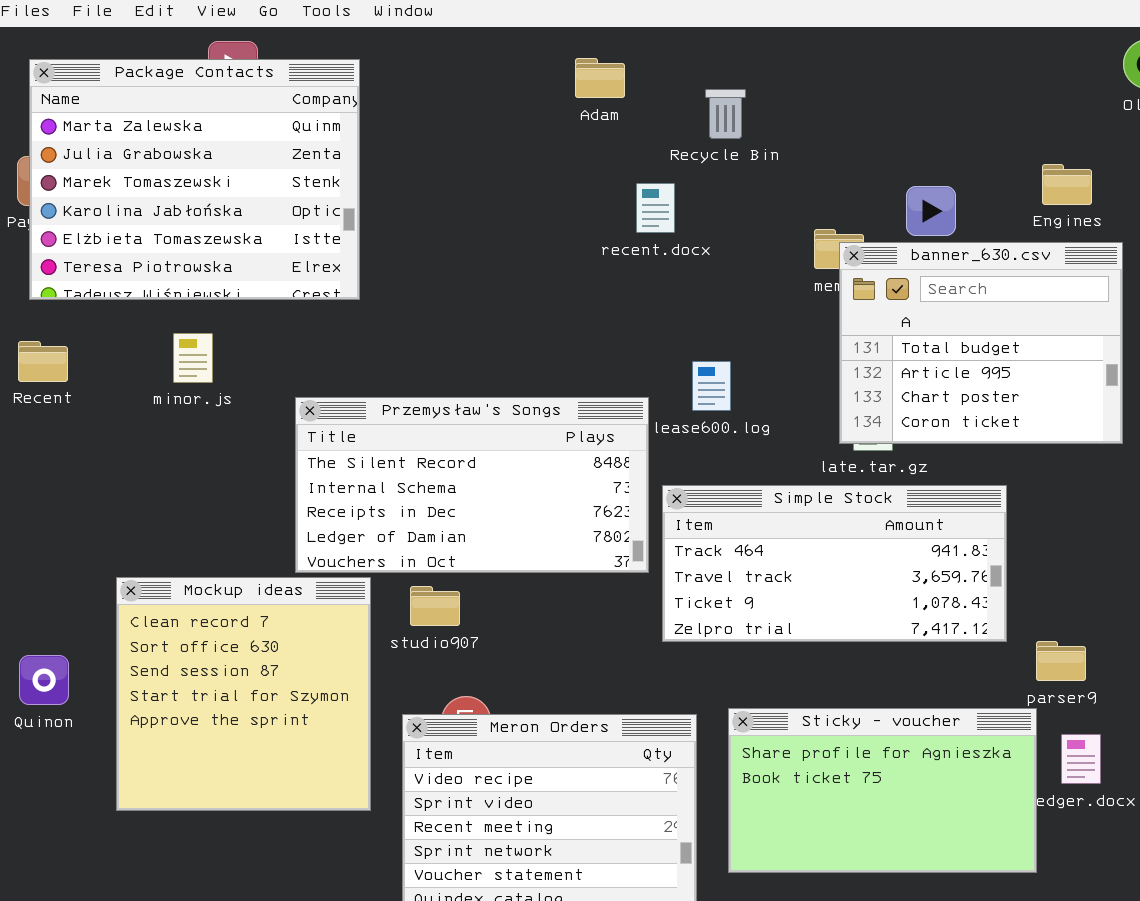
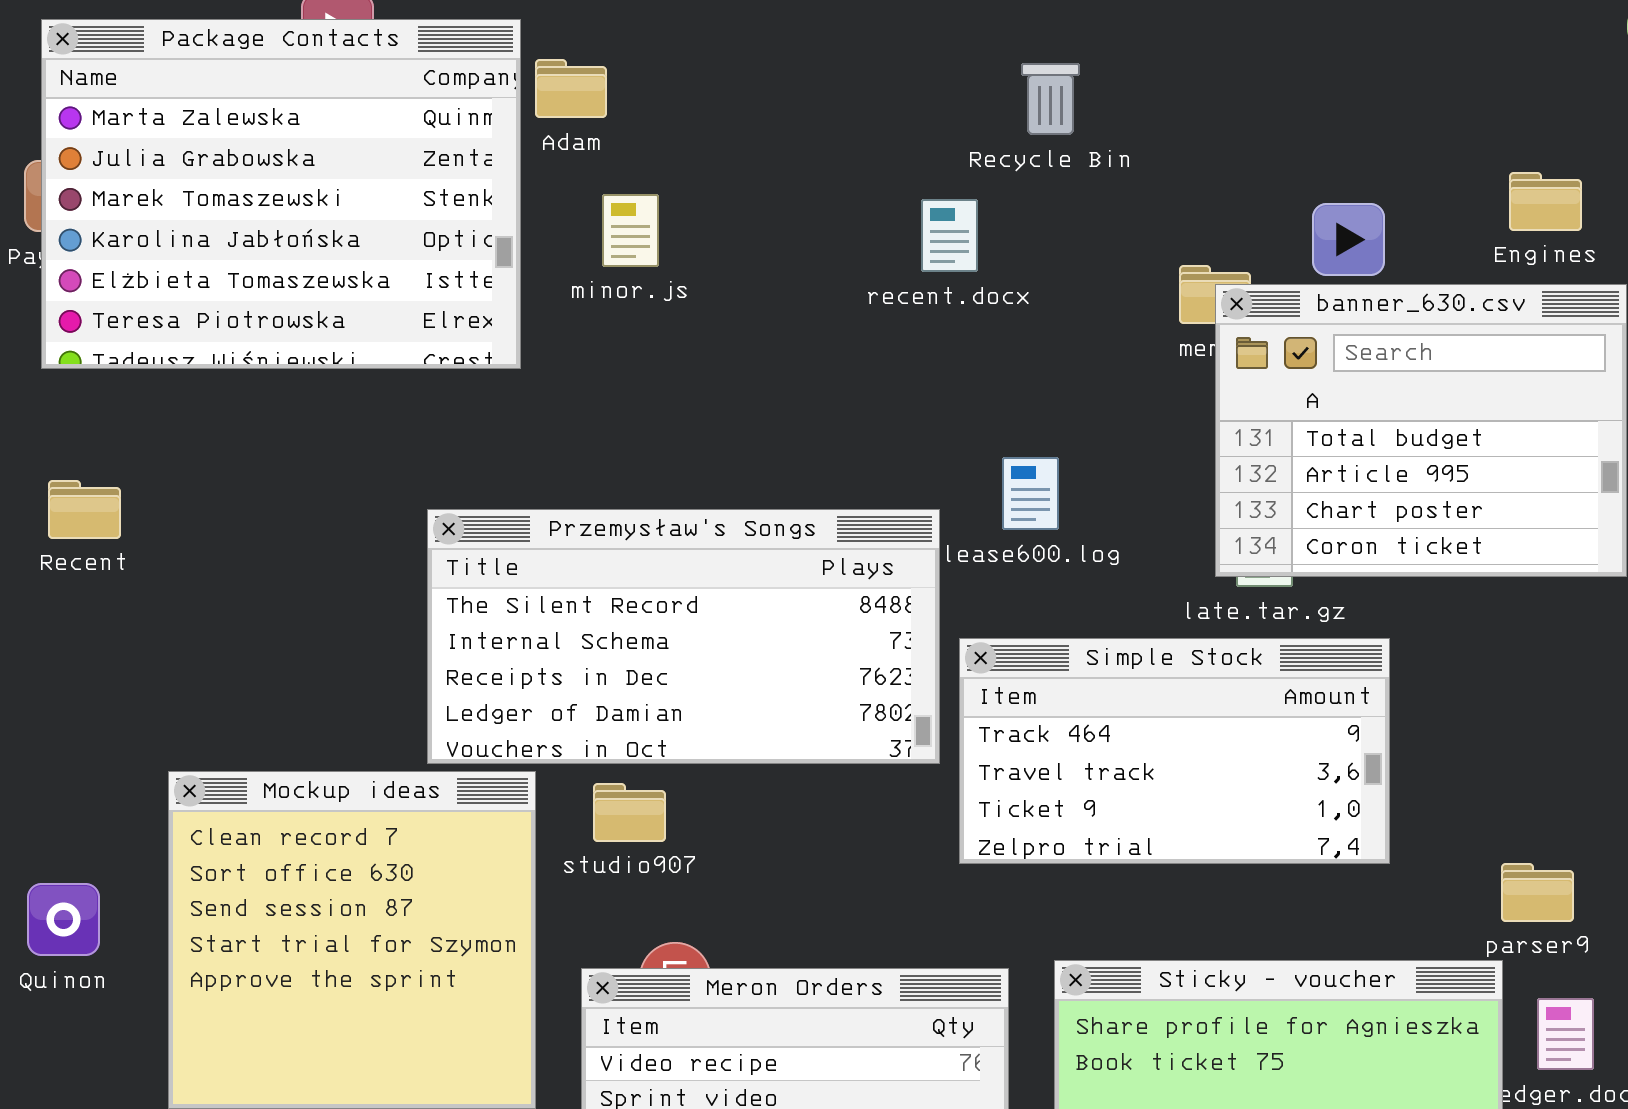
Adam: [575,58,625,98] -> [535,59,607,118], moved
minor.js: [173,333,213,383] -> [602,194,659,267], moved
Recent: [18,341,68,382] -> [48,480,121,539], moved
Simple Stock: [662,485,1007,642] -> [959,638,1390,864], resized

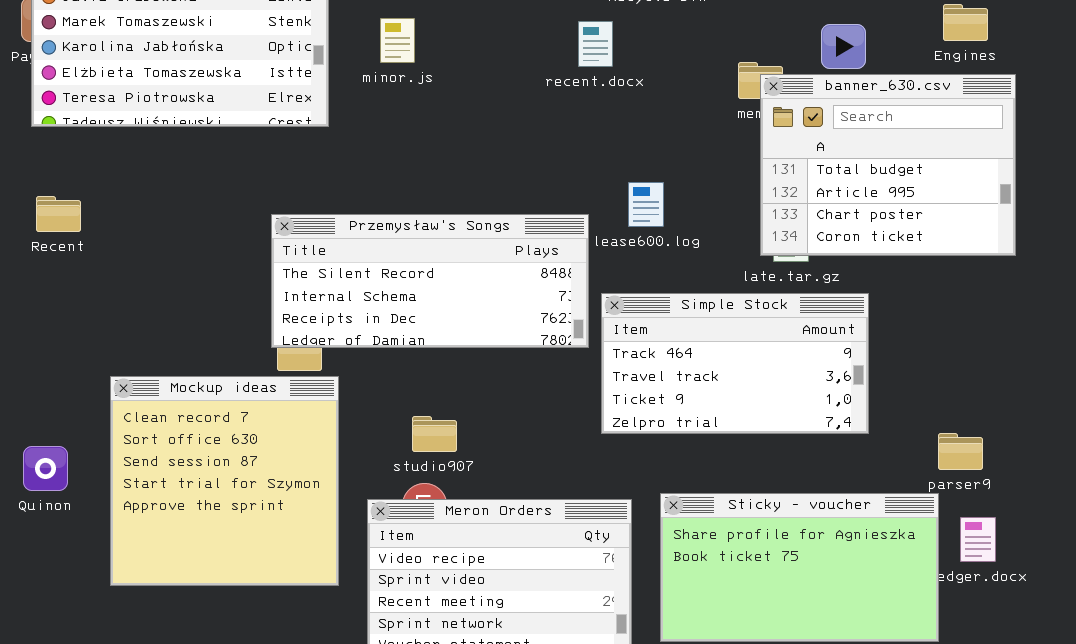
Przemysław's Songs: [427,509,940,764] -> [271,214,589,348], resized
studio907: [593,783,666,842] -> [412,416,457,452], moved

